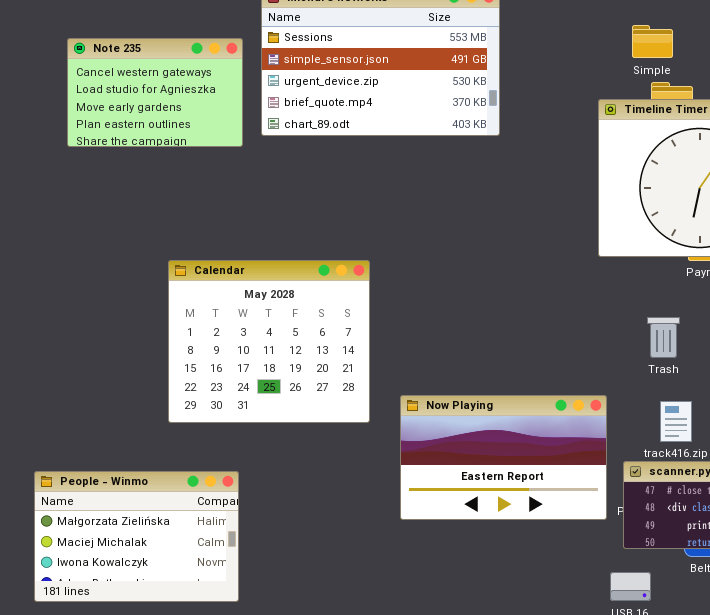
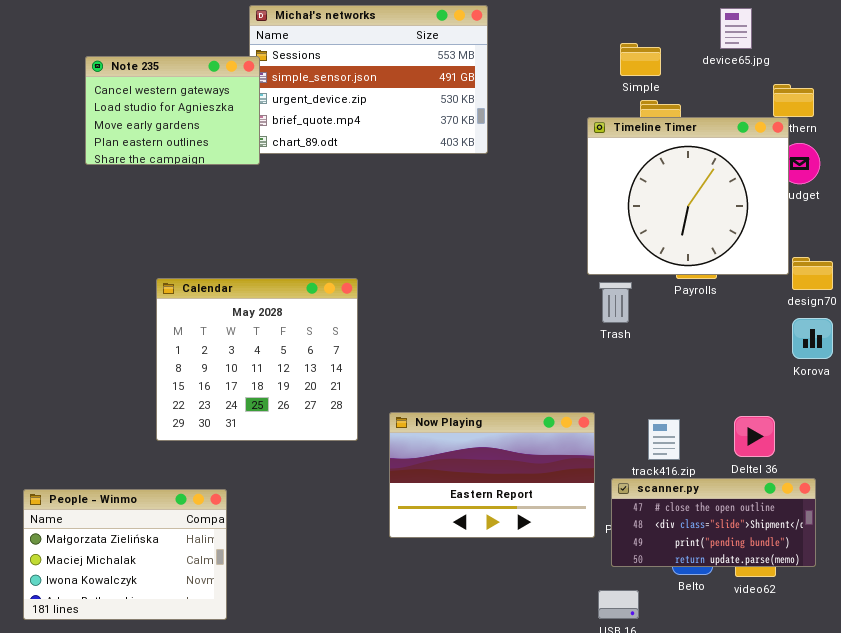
Note 235: [67,38,243,147] -> [85,56,260,165], moved
Trash: [647,317,680,358] -> [599,282,632,323], moved

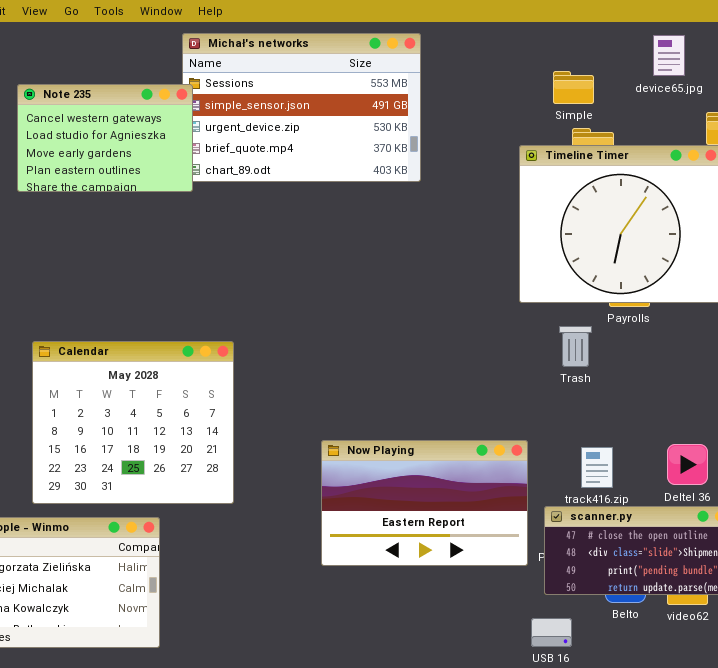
Calendar: [156,278,358,441] -> [32,341,234,504], moved
Trash: [599,282,632,323] -> [559,326,592,367], moved

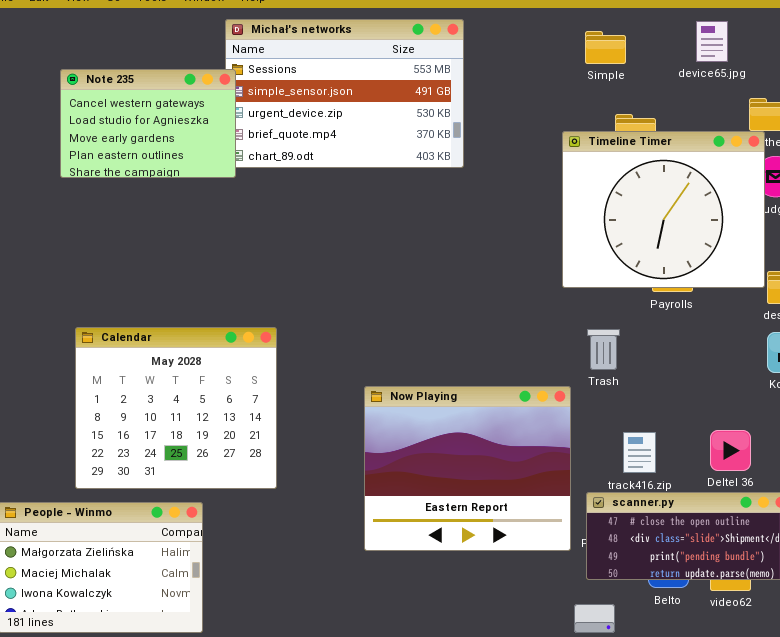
Simple: [553,71,594,104] -> [585,31,626,64], moved
Trash: [559,326,592,367] -> [587,329,620,370], moved
Now Playing: [321,440,528,566] -> [364,386,571,551], resized

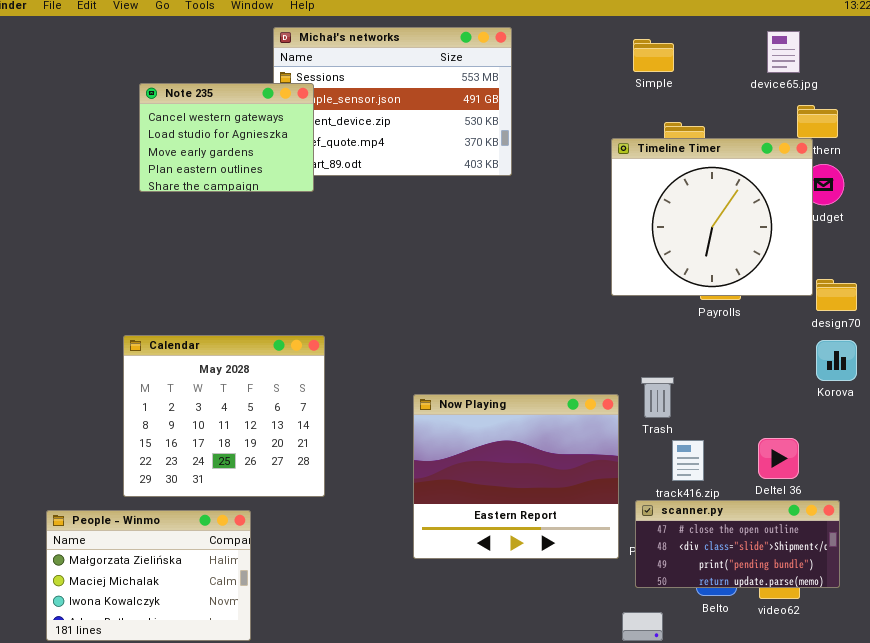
device65.jpg: [696,21,728,62] -> [767,31,800,73], moved
Note 235: [60,69,236,178] -> [139,83,314,192], moved
Trash: [587,329,620,370] -> [641,377,674,418], moved

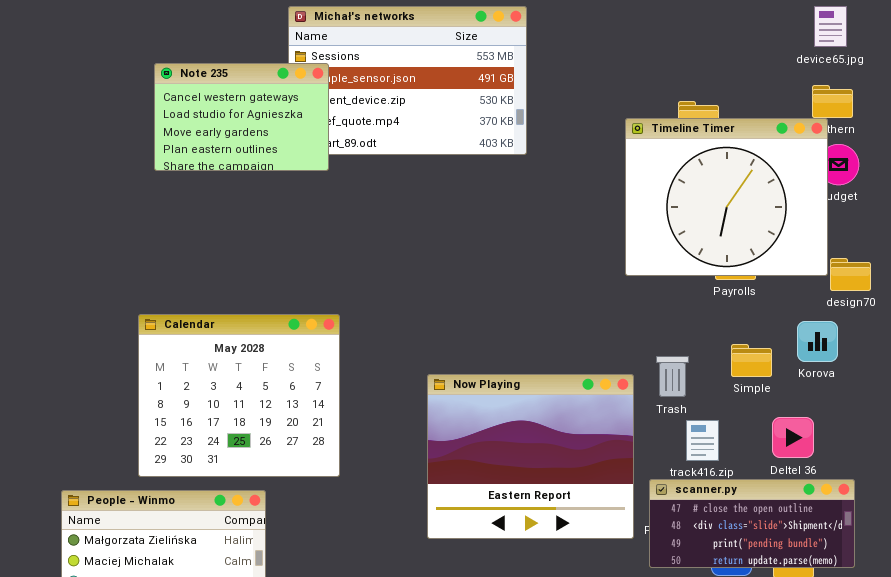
device65.jpg: [767,31,800,73] -> [814,6,847,47], moved
Simple: [633,39,674,72] -> [731,344,772,377], moved
Korova: [816,340,857,381] -> [797,321,838,362], moved

